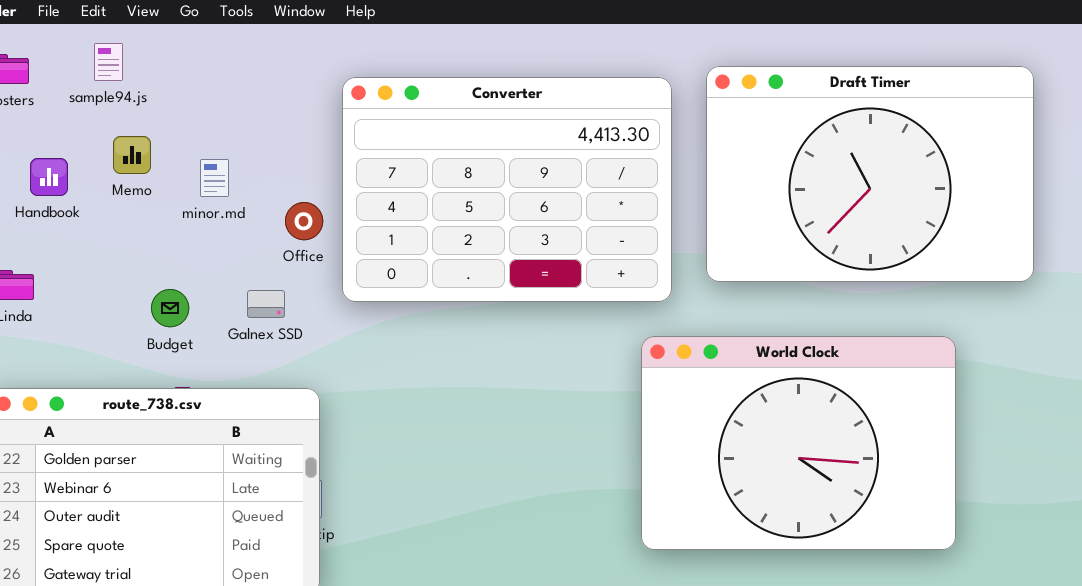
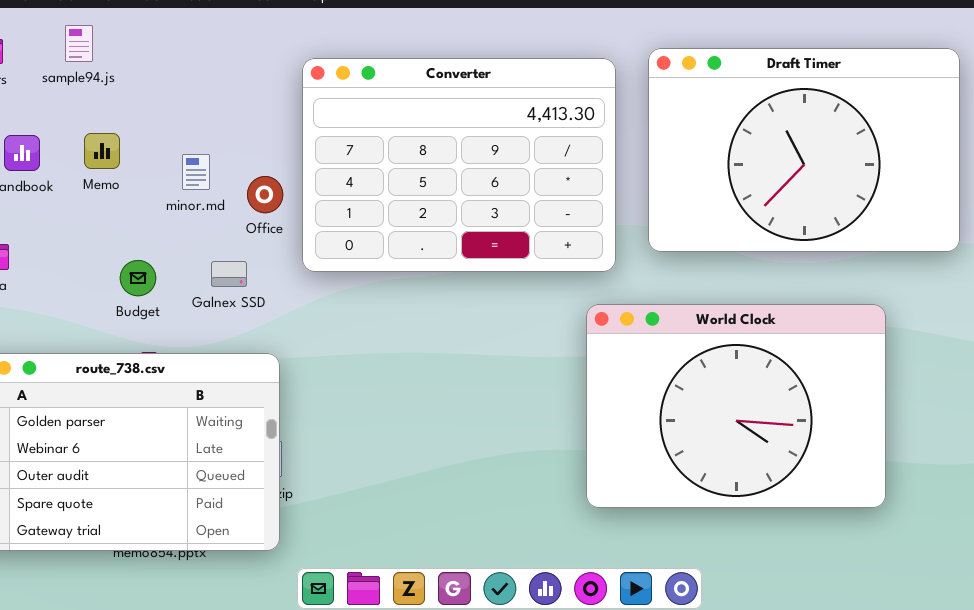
Memo: [113,136,151,174] -> [84,133,120,169], moved
minor.md: [200,159,229,197] -> [182,154,210,190], moved

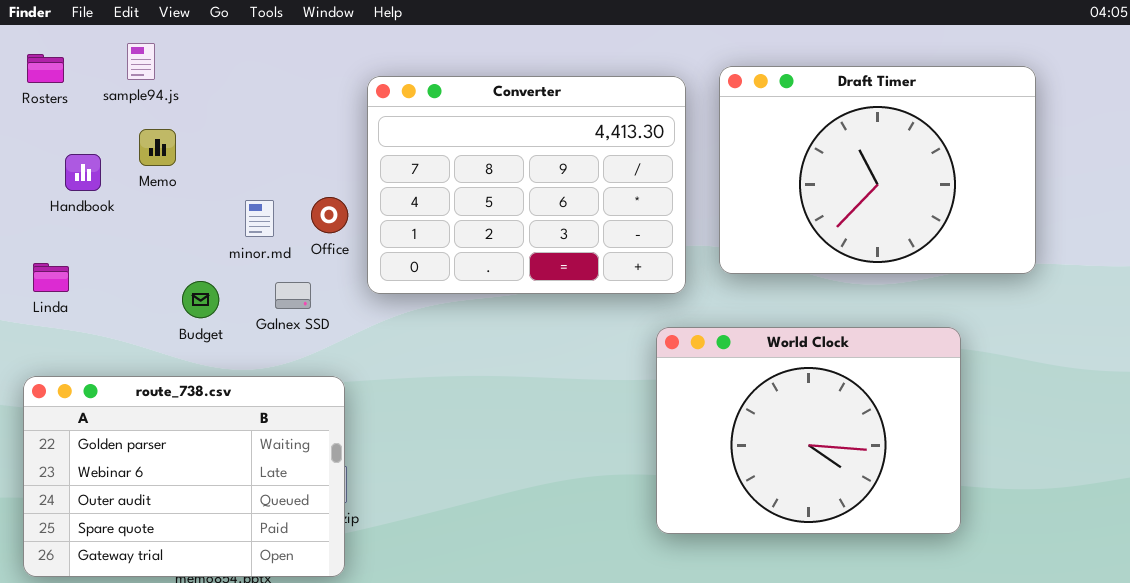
Memo: [84,133,120,169] -> [139,129,176,166], moved
minor.md: [182,154,210,190] -> [245,200,274,237], moved

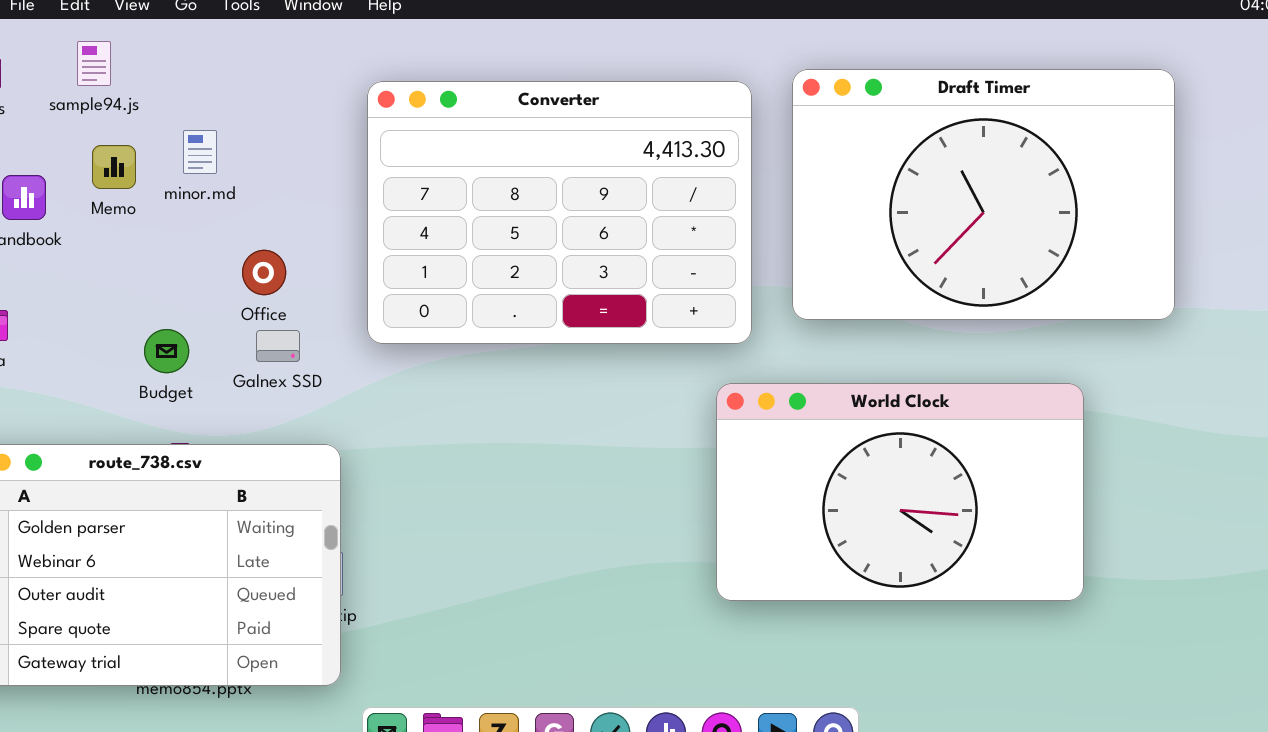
Office: [311,197,348,233] -> [242,250,286,295], moved
minor.md: [245,200,274,237] -> [183,130,217,174], moved
World Clock: [656,327,961,534] -> [716,383,1084,601], resized

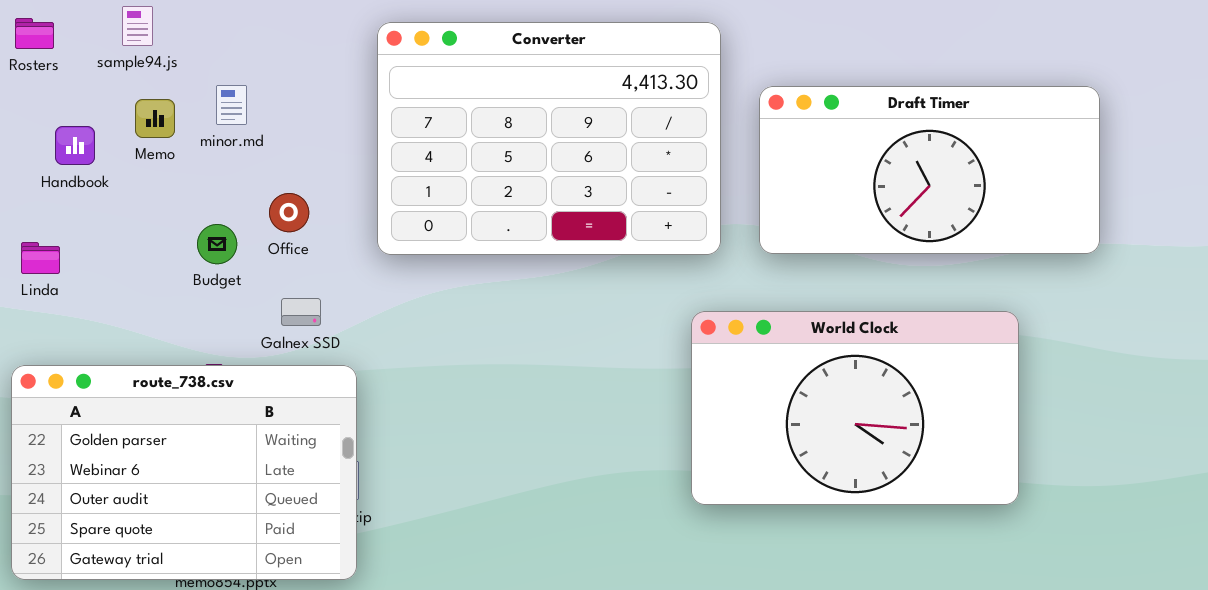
Draft Timer: [792,69,1175,320] -> [759,86,1100,254], resized
Converter: [367,81,752,344] -> [377,22,721,255], moved
Budget: [144,329,189,373] -> [197,224,237,264], moved
Galnex SSD: [256,330,300,362] -> [281,298,321,326], moved

